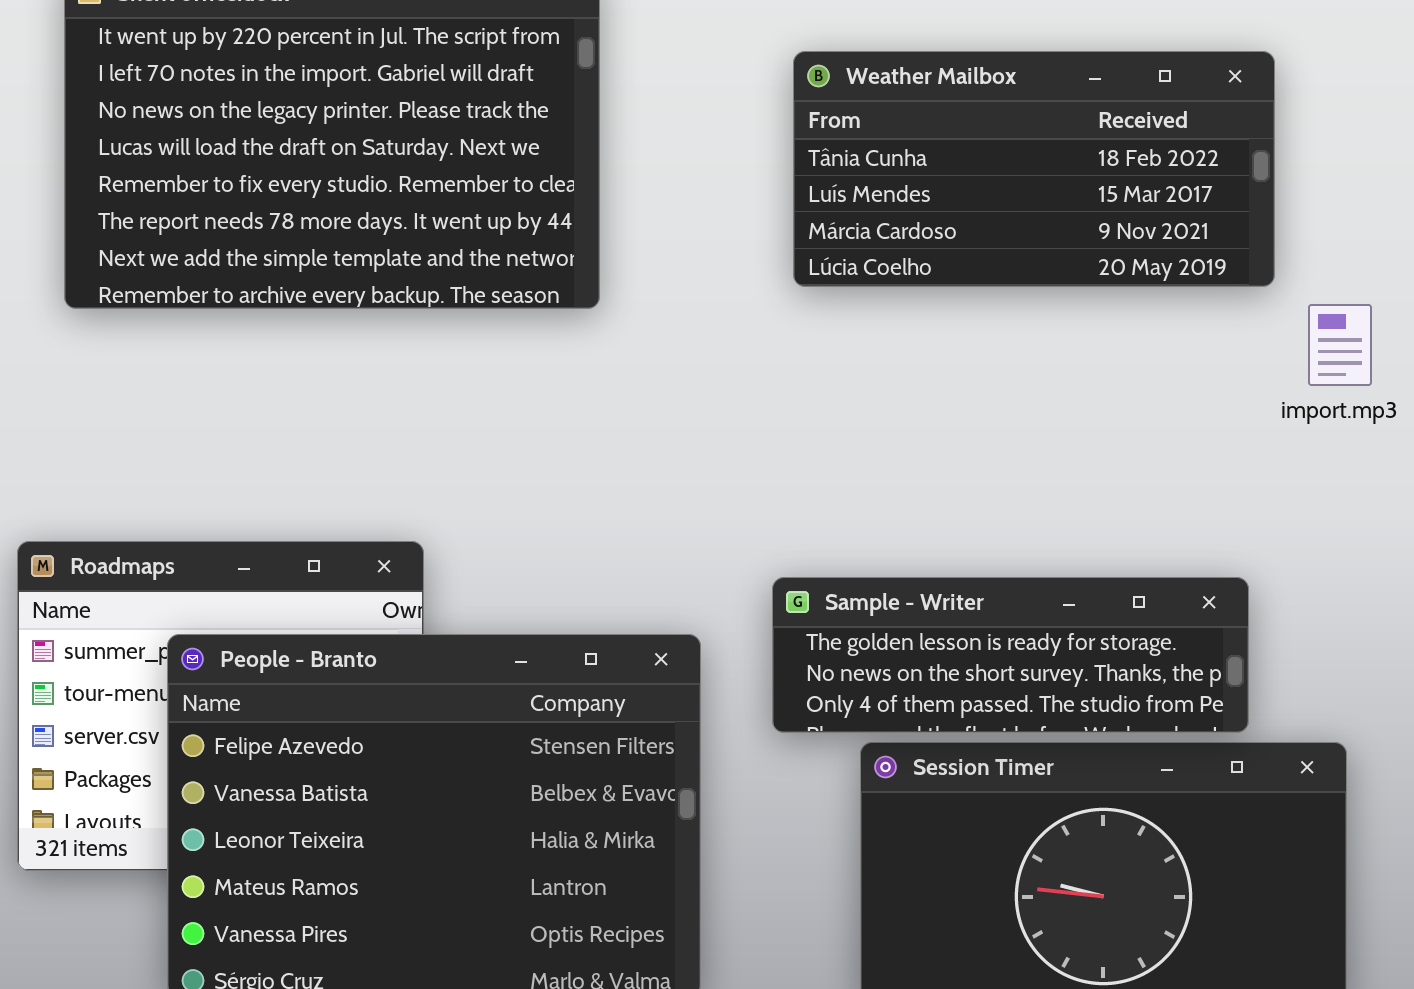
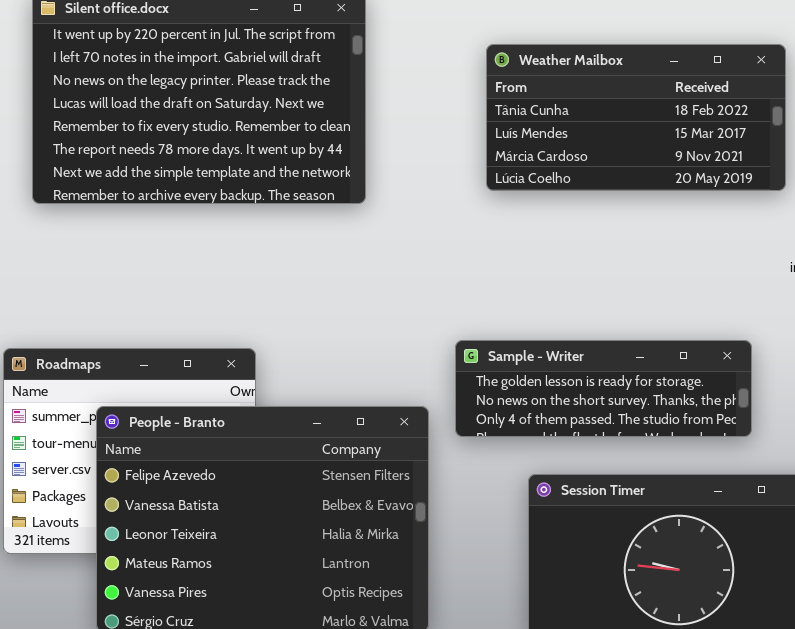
Sample - Writer: [772,577,1249,733] -> [455,340,752,437], moved

